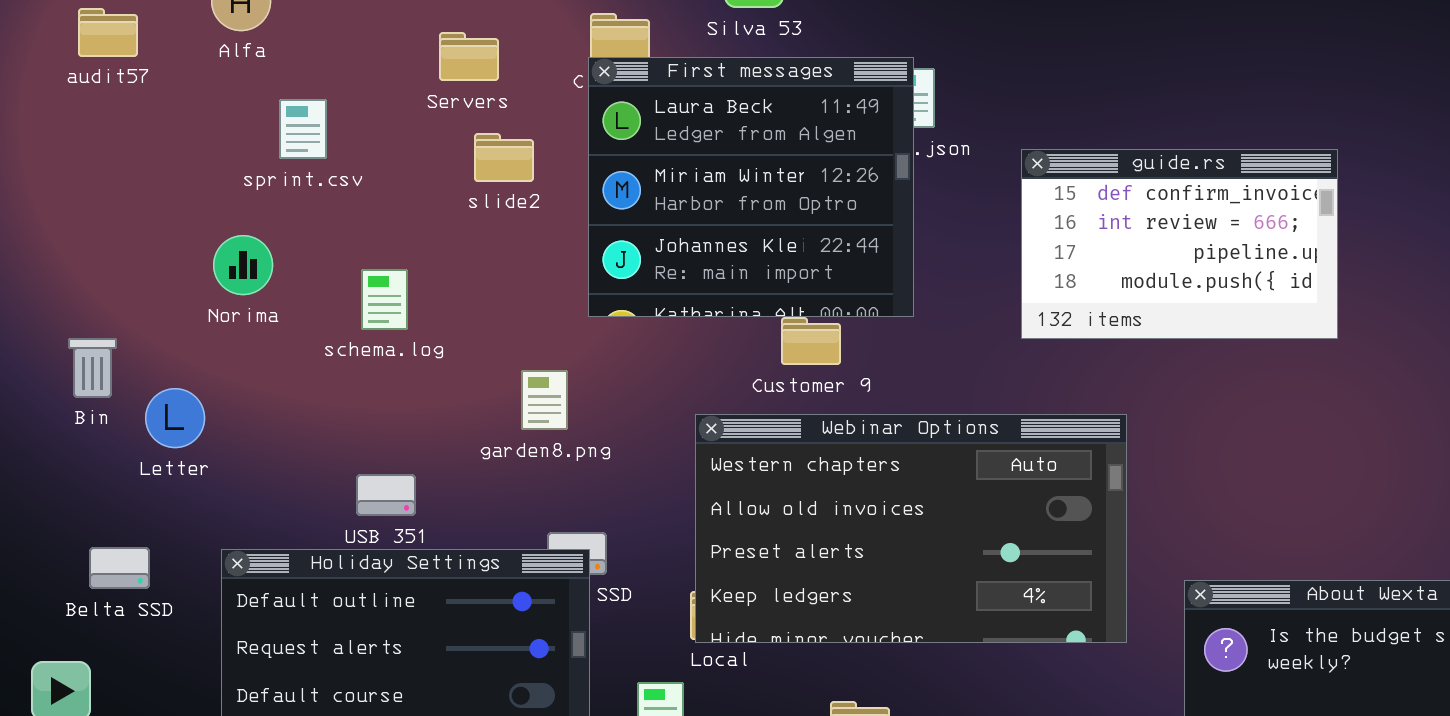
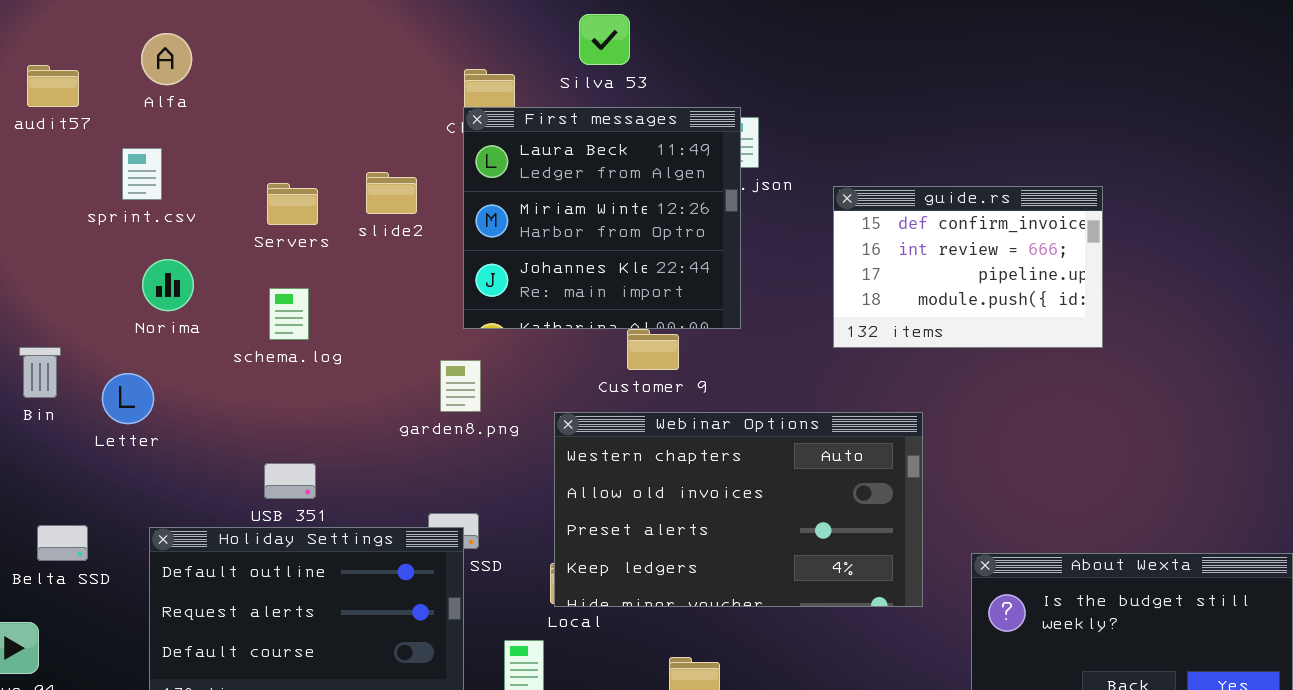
Servers: [439,32,499,81] -> [267,183,318,225], moved
sprint.csv: [279,99,327,159] -> [122,148,162,200], moved
garden8.png: [521,370,568,430] -> [440,360,481,412], moved
Letter: [145,388,205,448] -> [102,373,154,424], moved

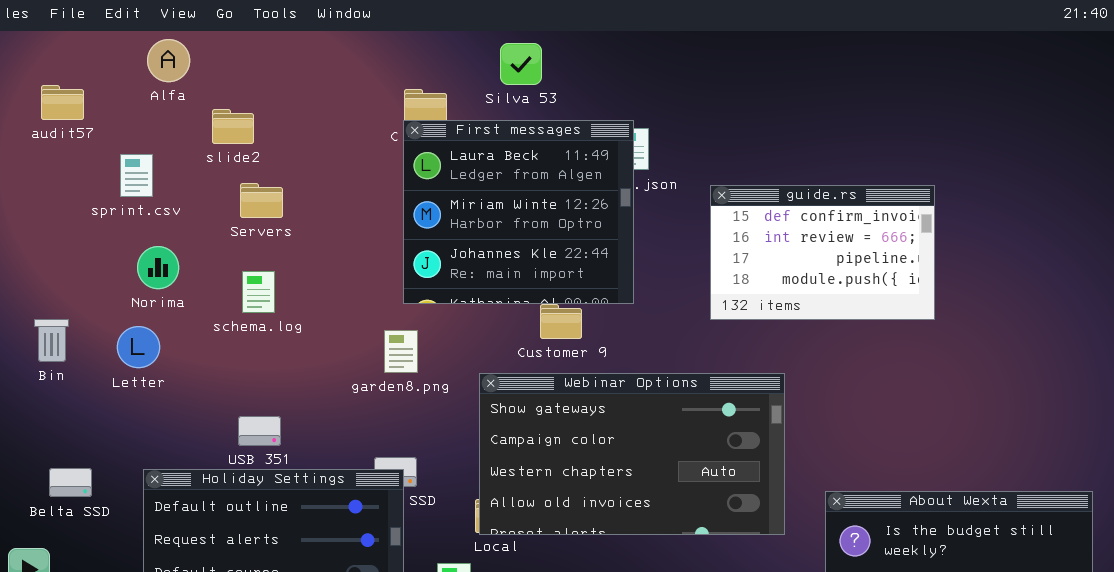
Alfa: [141,33,192,85] -> [147,39,190,82], moved
slide2: [366,172,417,214] -> [212,109,254,144], moved
Letter: [102,373,154,424] -> [117,326,160,368], moved
Webinar Options: [554,412,923,607] -> [479,373,785,535], scrolled up 2 rows

